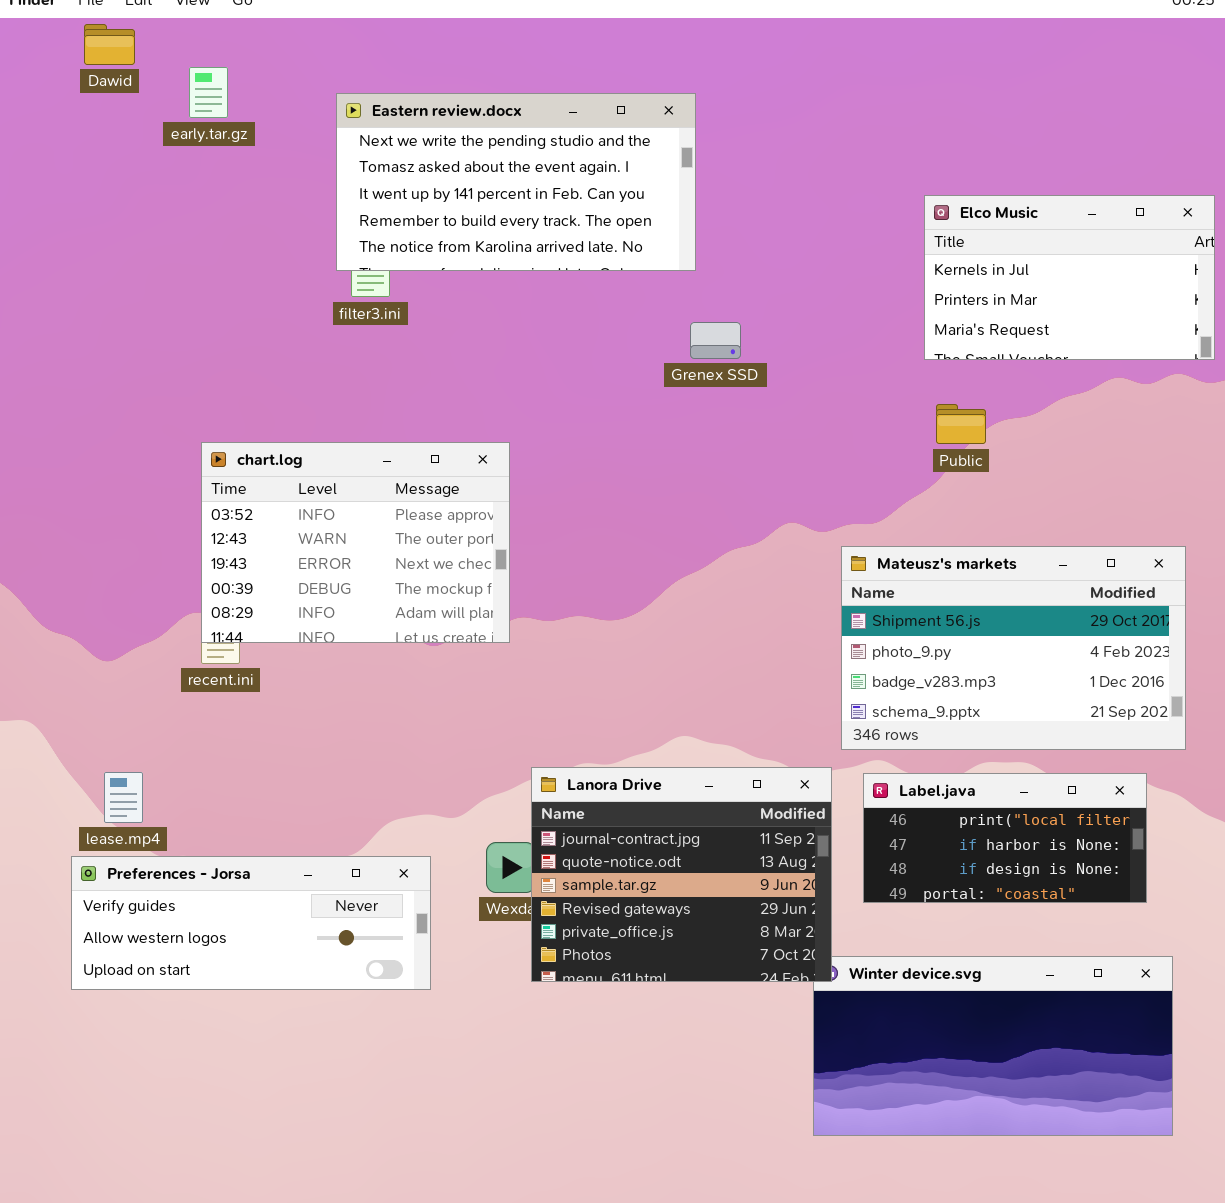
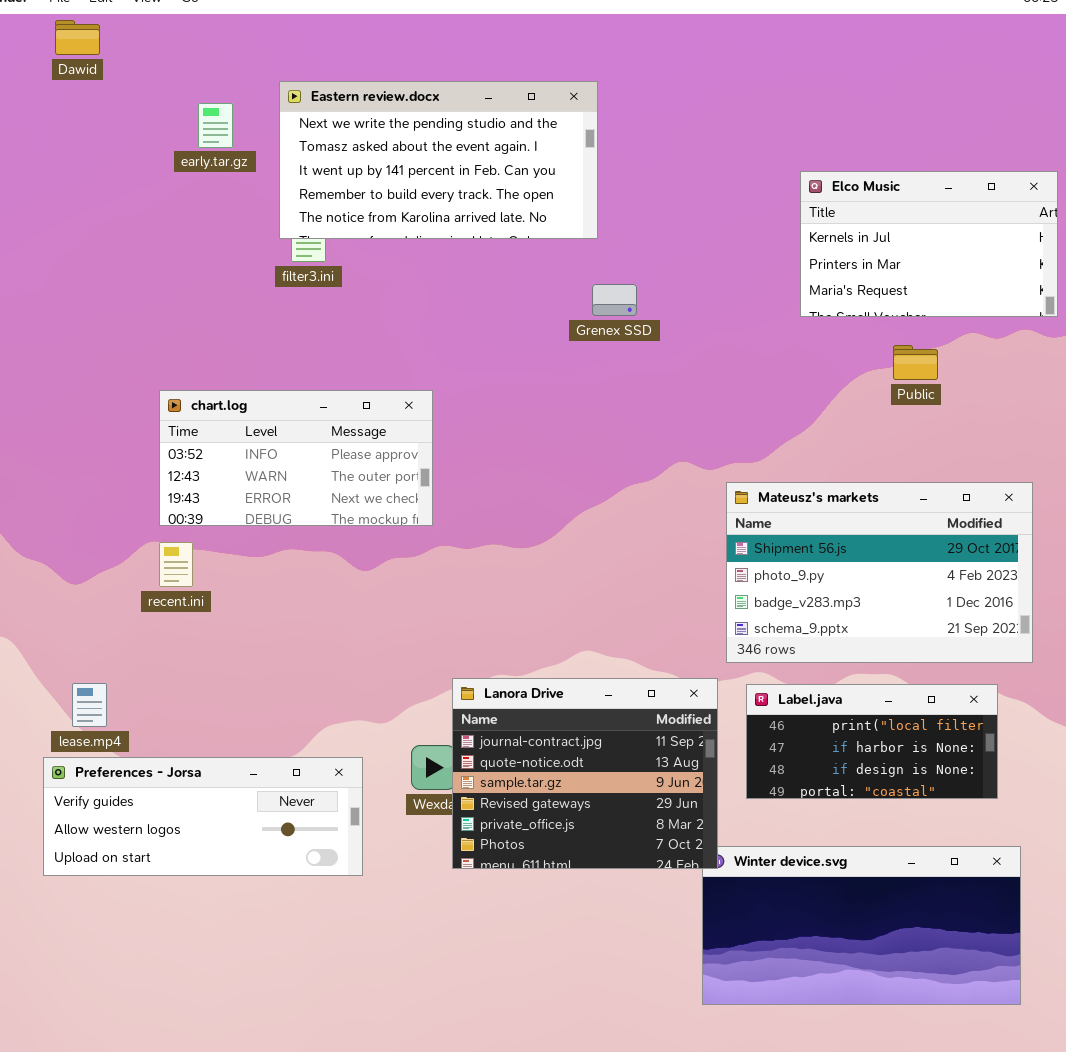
early.tar.gz: [189,67,228,118] -> [198,103,233,148], moved
Public: [936,404,986,444] -> [893,345,938,380], moved
chart.log: [201,442,510,643] -> [159,390,433,526], resized

